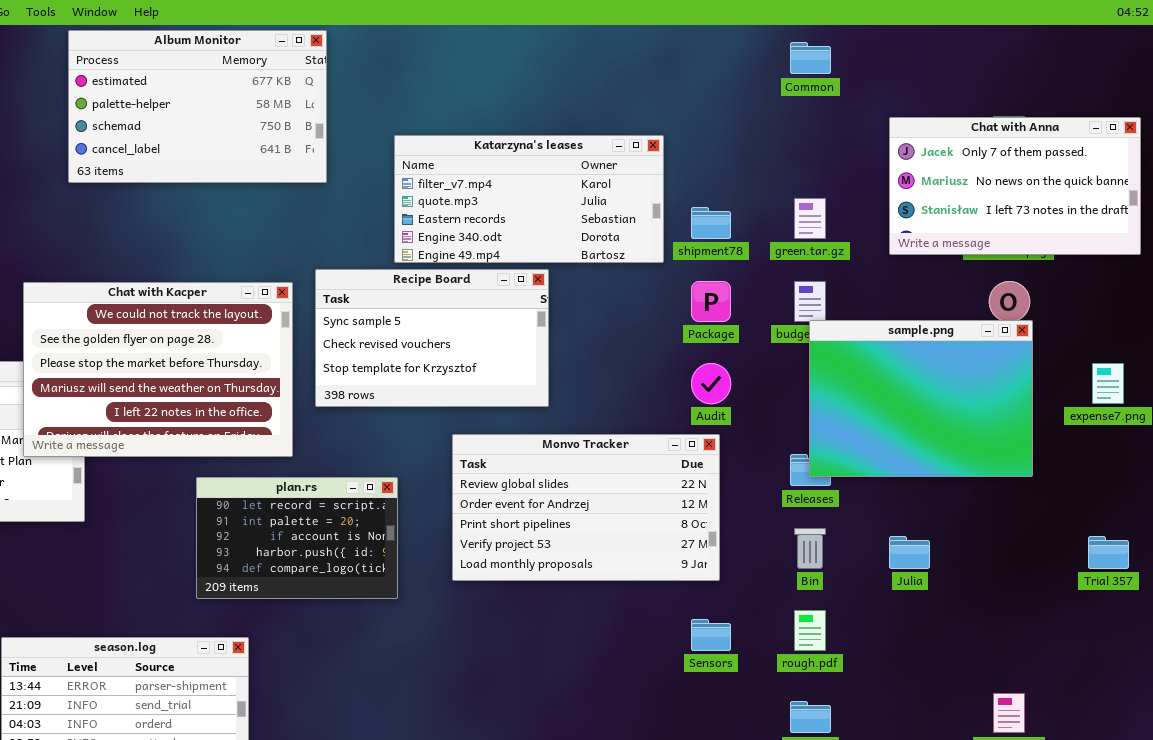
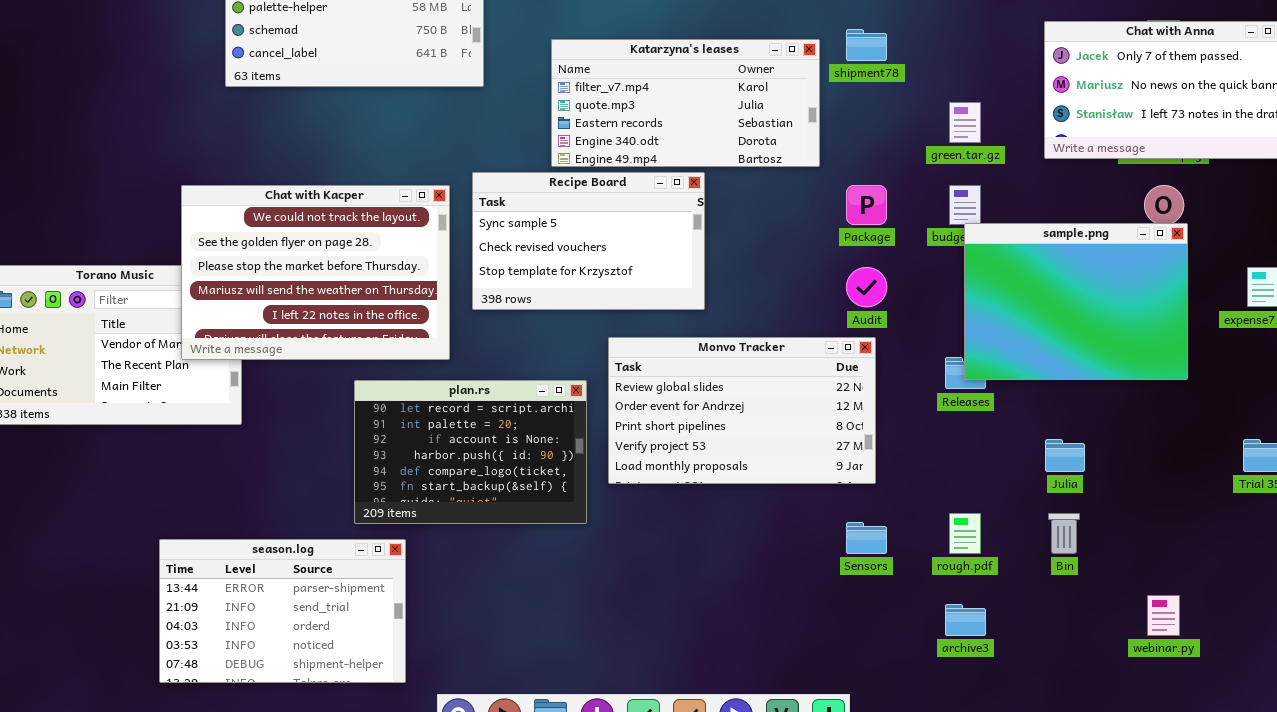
shipment78: [691,207,731,239] -> [846,29,887,61], moved
plan.rs: [196,477,398,599] -> [354,380,587,524], resized
Bin: [794,528,826,569] -> [1048,513,1080,554], moved

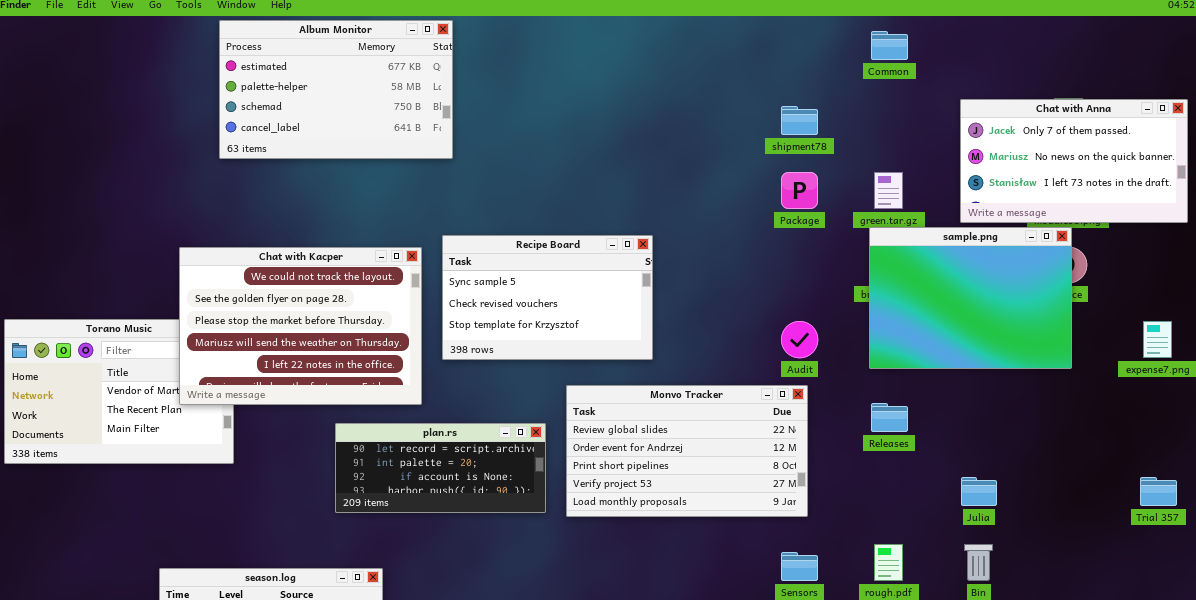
Katarzyna's leases: [551,39,820,167] -> none, closed
Package: [846,185,887,225] -> [781,172,818,209], moved
sample.png: [964,223,1188,380] -> [869,227,1072,369], moved
plan.rs: [354,380,587,524] -> [335,423,546,513], resized

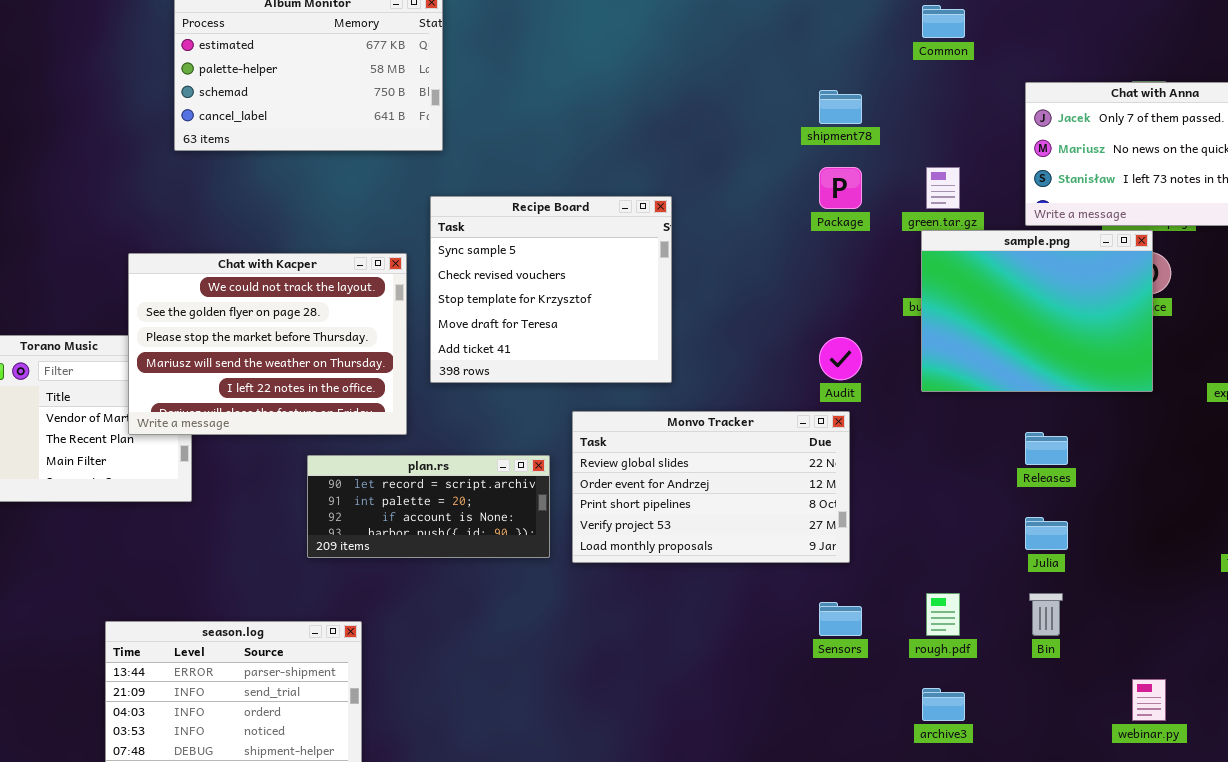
Recipe Board: [442,235,653,360] -> [430,196,672,383], resized
Releases: [871,403,908,432] -> [1025,432,1068,465], moved

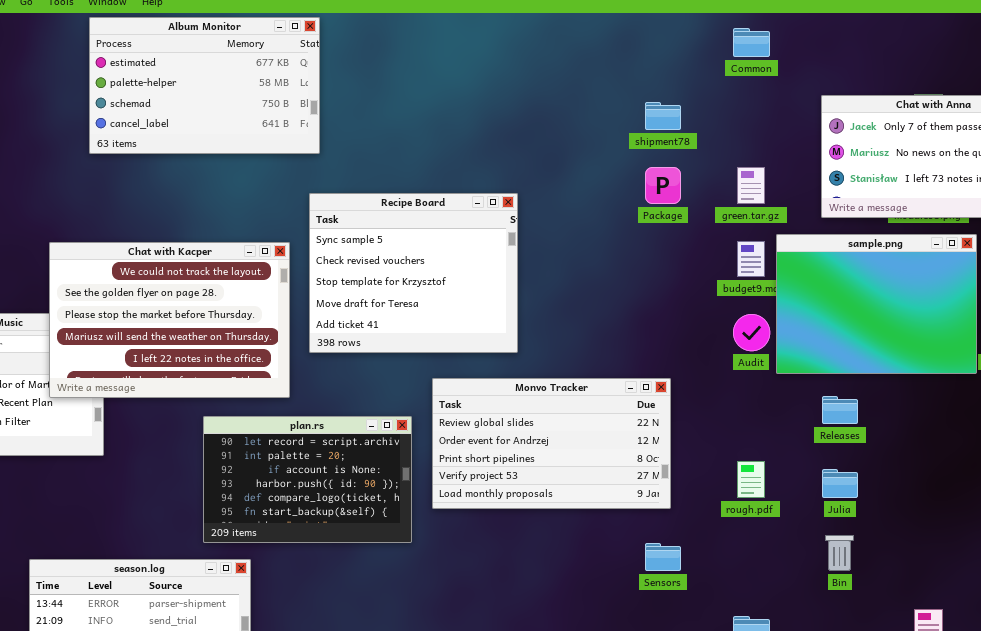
sample.png: [921,230,1153,392] -> [776,234,977,374], moved
Audit: [819,337,862,380] -> [733,314,770,351], moved
plan.rs: [307,455,550,558] -> [203,416,412,543], resized
rough.pdf: [926,593,960,636] -> [737,461,765,498], moved

